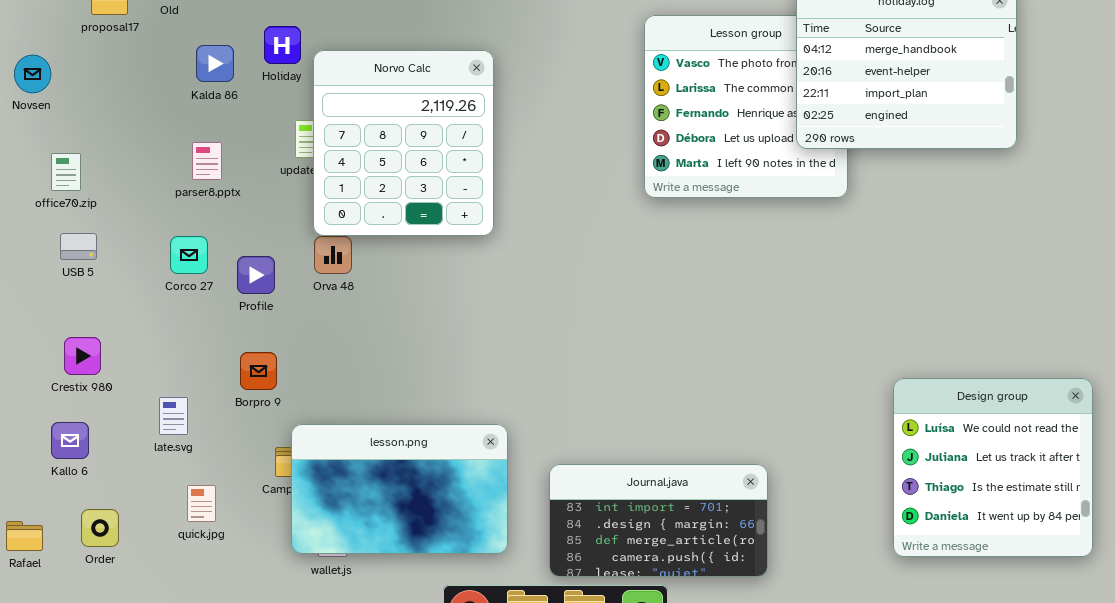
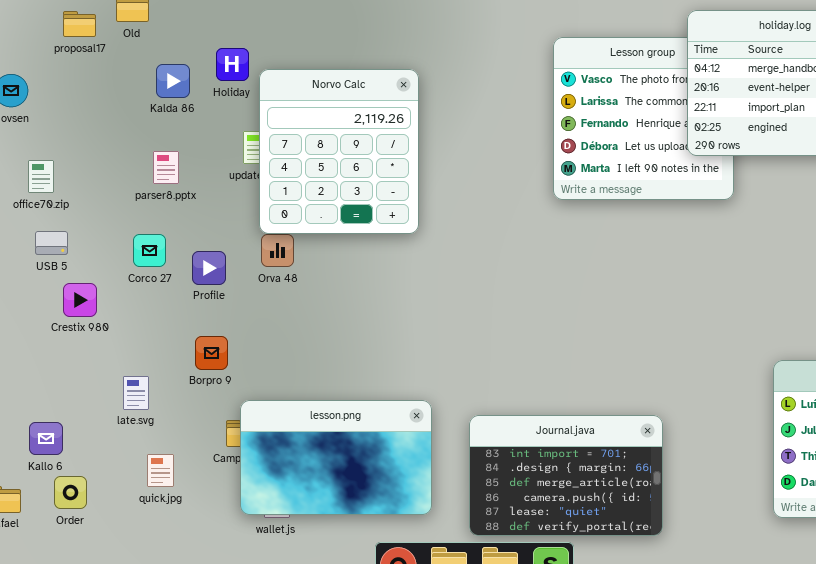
Crestix 980: [64,337,101,375] -> [63,283,97,317], moved
Kallo 6: [51,422,89,459] -> [29,422,63,455], moved
Journal.java: [549,464,768,577] -> [469,415,663,536], resized

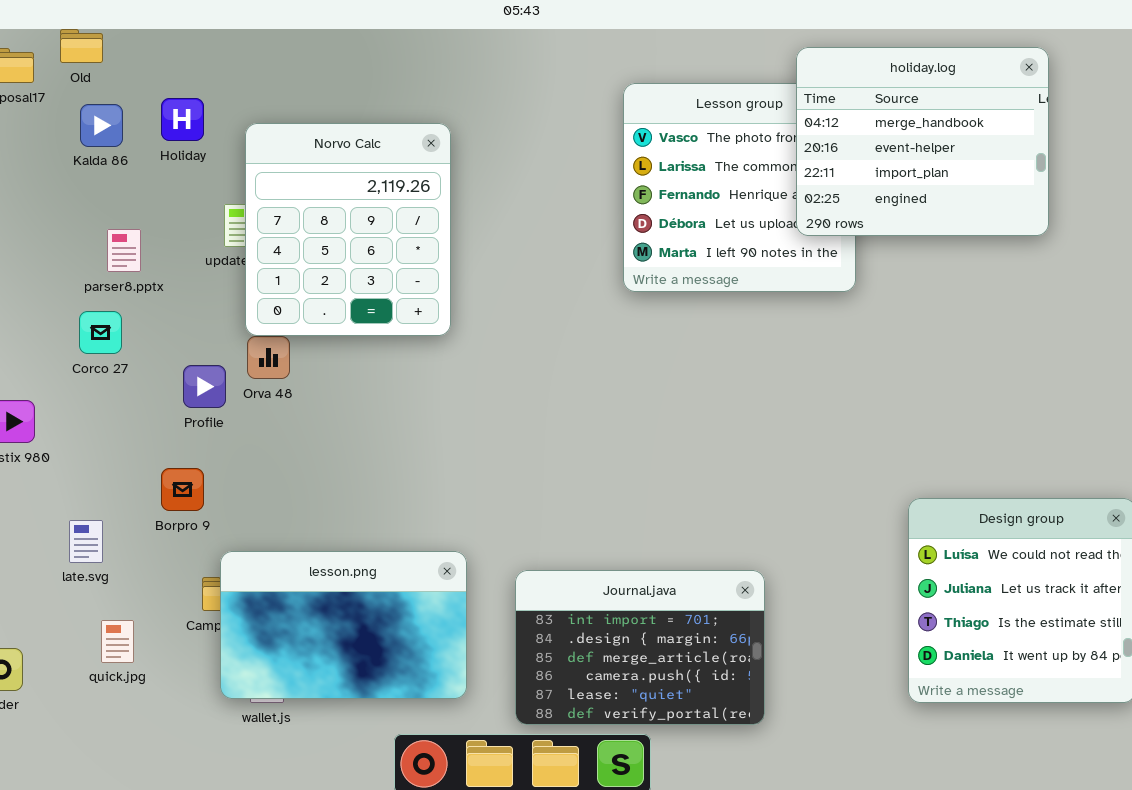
Holiday: [216,48,249,81] -> [161,98,204,141], moved
Kalda 86: [156,64,190,98] -> [80,104,123,147], moved
Corco 27: [133,234,166,267] -> [79,311,122,354], moved
Profile: [192,251,226,285] -> [183,365,226,408], moved

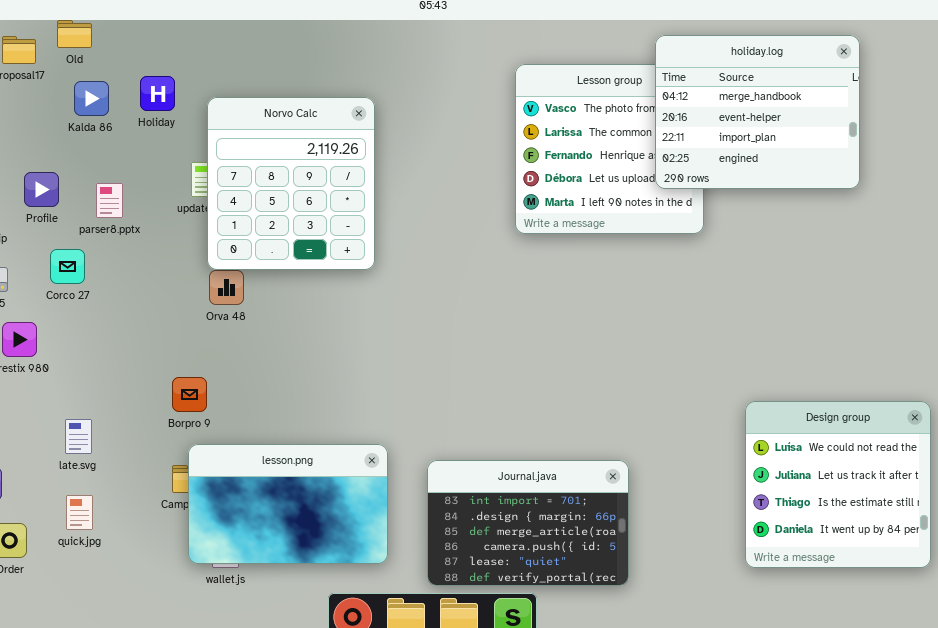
Corco 27: [79,311,122,354] -> [50,249,85,284], moved
Profile: [183,365,226,408] -> [24,172,59,207], moved
Borpro 9: [161,468,204,511] -> [172,377,207,412], moved
quick.jpg: [101,620,134,663] -> [66,495,93,530], moved

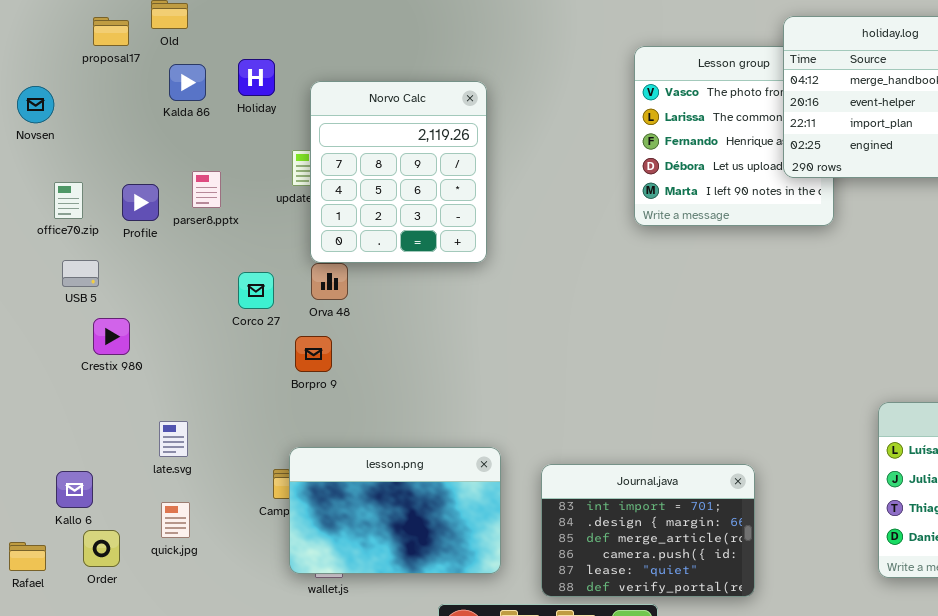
Profile: [24,172,59,207] -> [122,184,159,221], moved
Corco 27: [50,249,85,284] -> [238,272,274,309], moved
Borpro 9: [172,377,207,412] -> [295,336,332,372], moved

